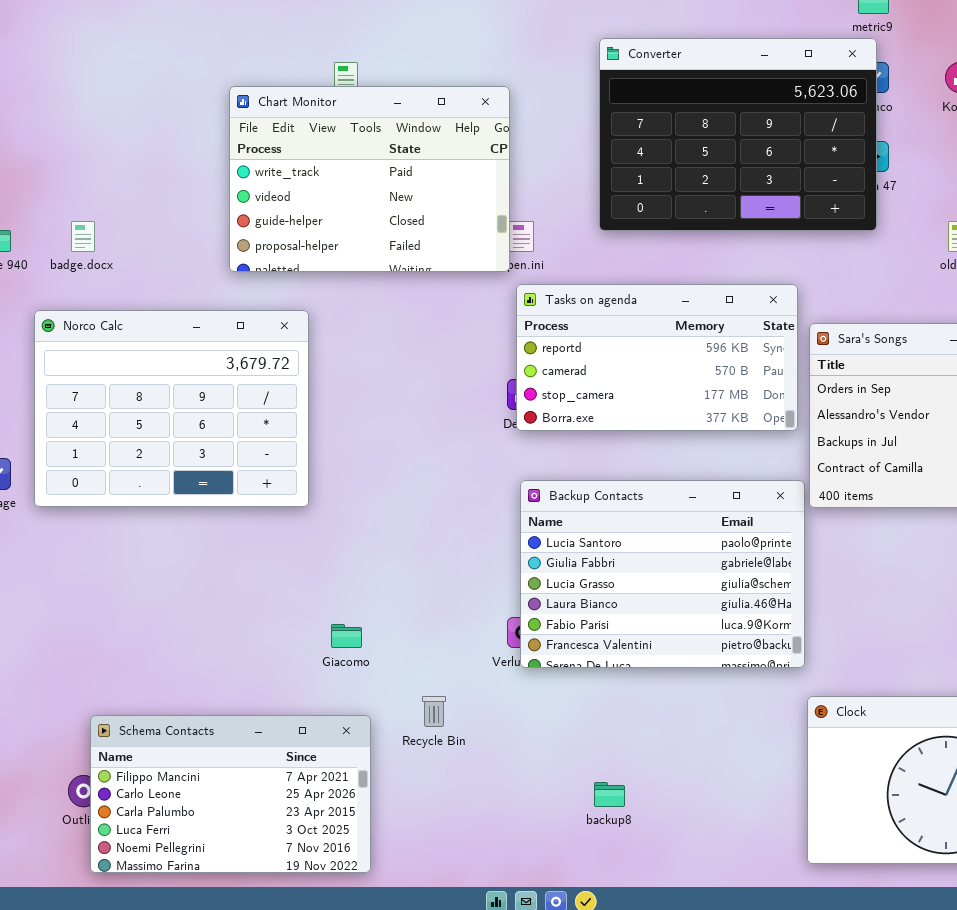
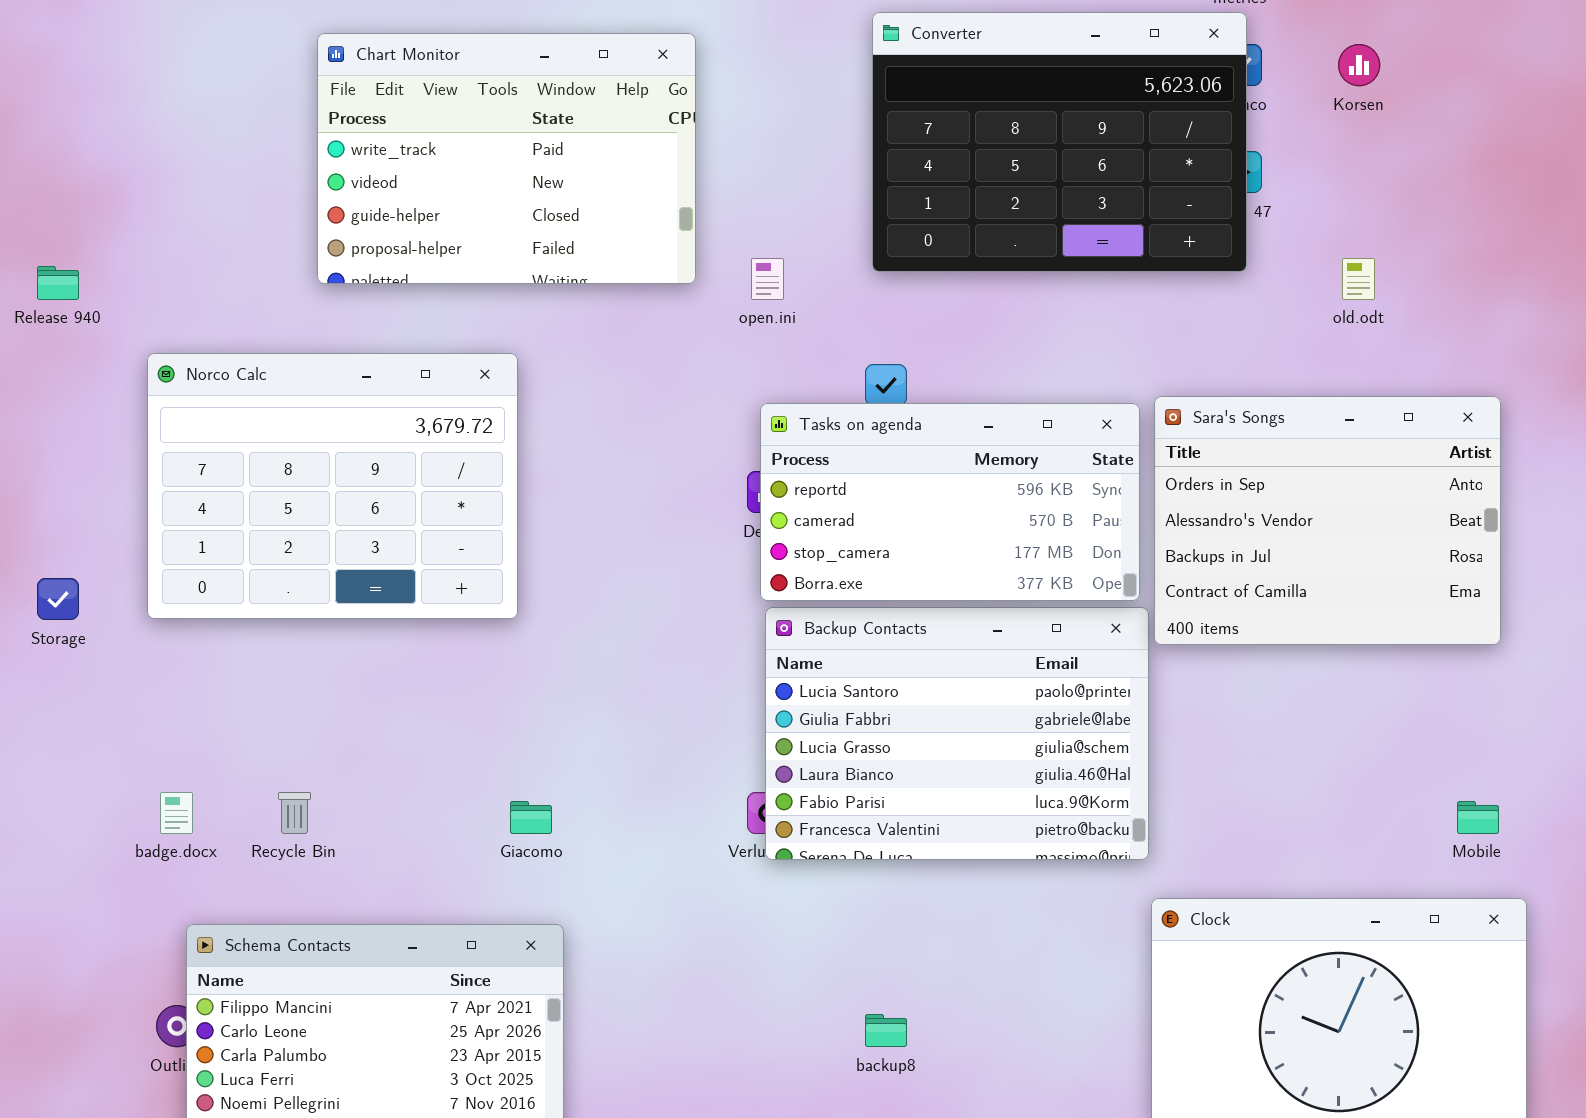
Chart Monitor: [229,86,510,272] -> [317,33,696,284], moved
badge.docx: [71,221,95,252] -> [160,792,193,834], moved
Tasks on agenda: [516,284,798,431] -> [760,403,1140,601], moved
Norco Calc: [34,310,309,507] -> [147,353,518,619], moved
Recycle Bin: [422,696,446,727] -> [278,792,311,834], moved

